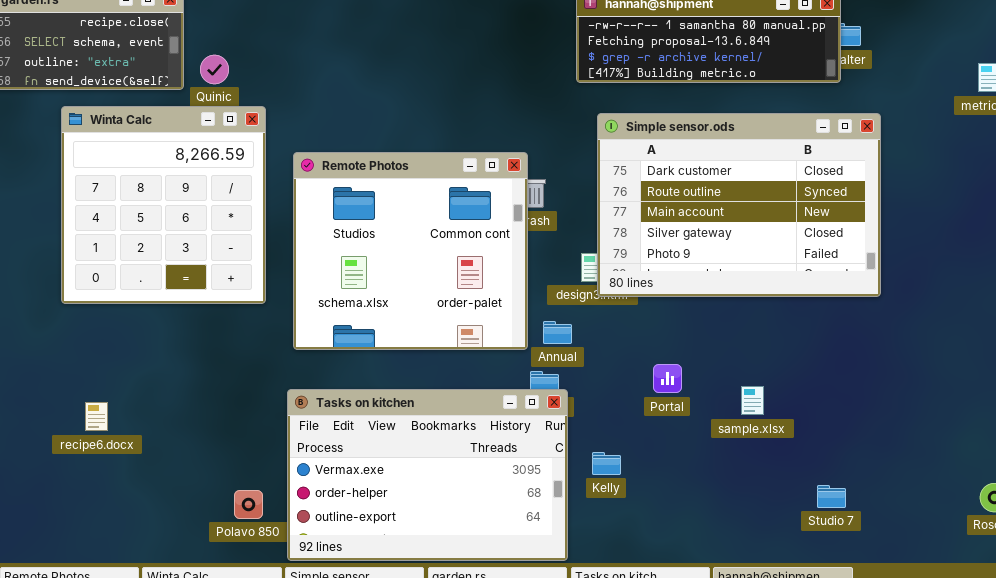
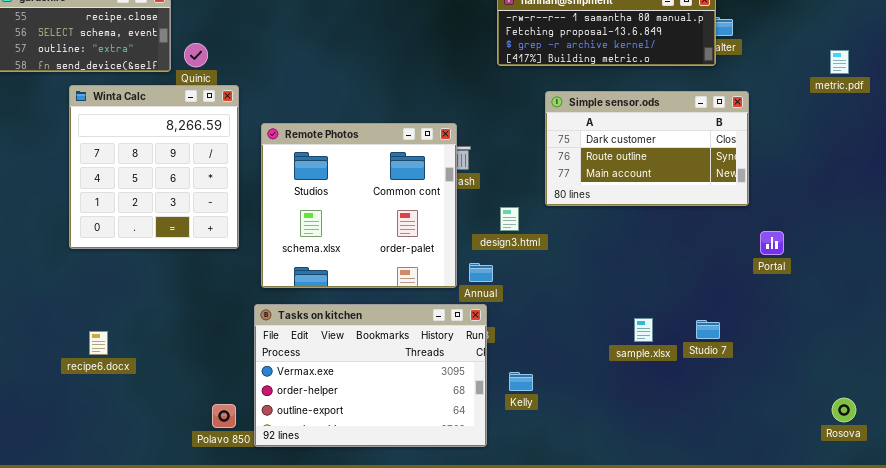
Simple sensor.ods: [597,113,881,297] -> [545,91,749,206], resized
Portal: [653,364,682,393] -> [760,231,784,255], moved
Tasks on kitchen: [287,389,568,561] -> [254,304,487,447], moved
Studio 7: [817,485,846,508] -> [696,320,720,339], moved

